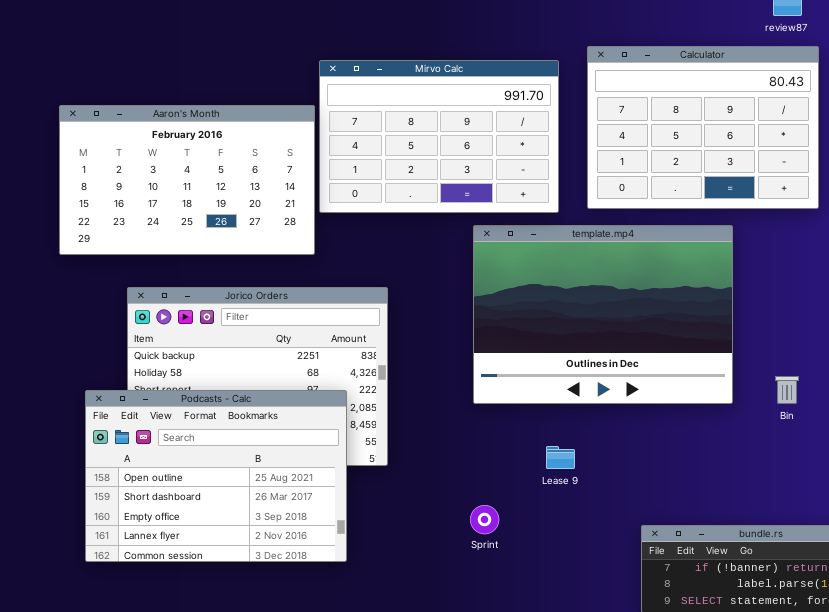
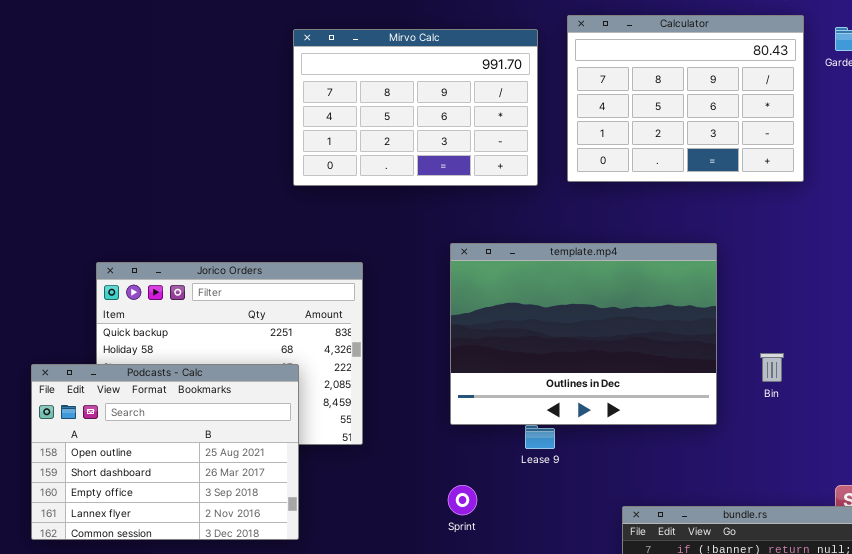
Aaron's Month: [59,105,315,255] -> none, closed
template.mp4: [473,225,733,404] -> [450,243,717,425], moved
Podcasts - Calc: [85,390,347,562] -> [31,364,299,540], moved

